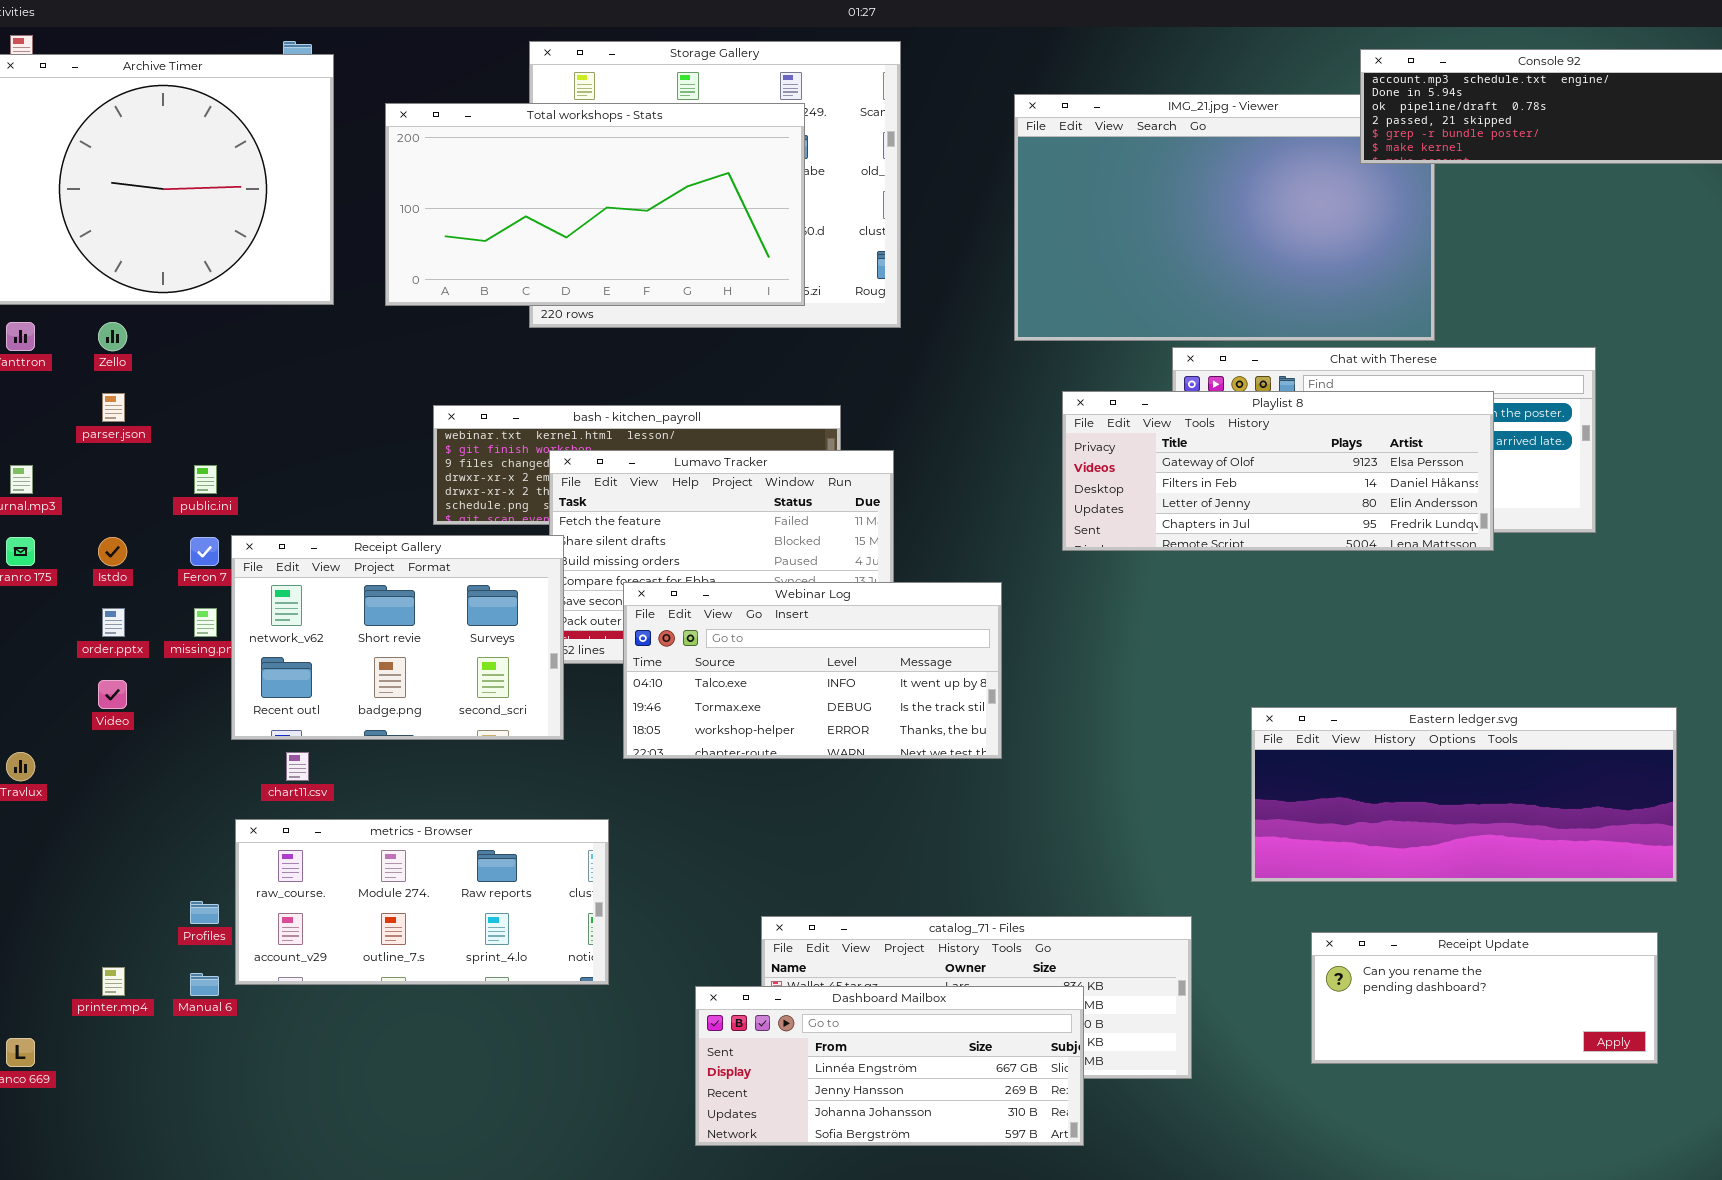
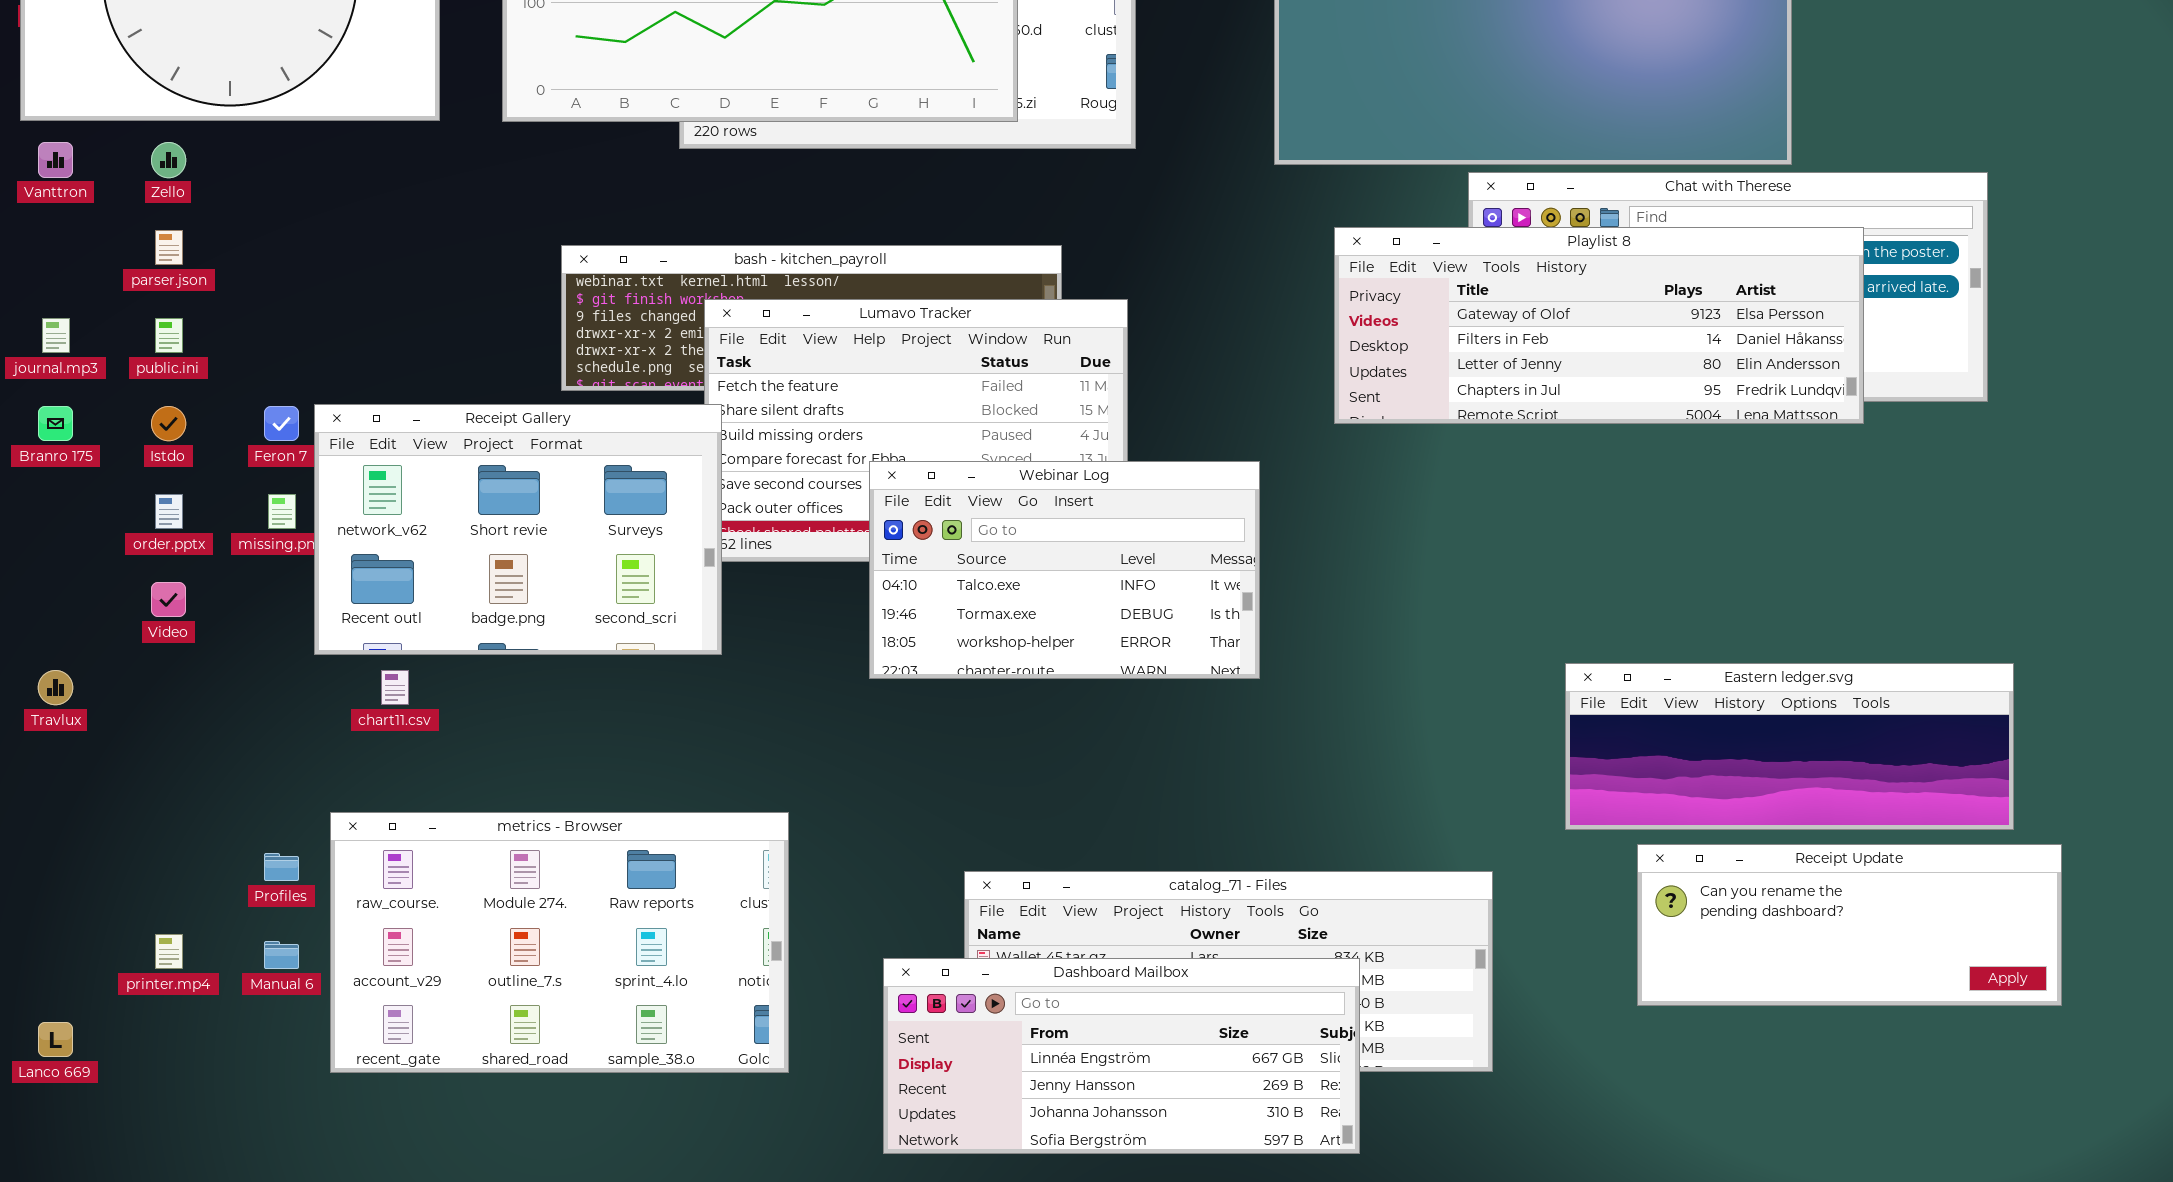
public.ini: [194,465,217,494] -> [155,318,183,353], moved
Webinar Log: [623,582,1002,759] -> [869,461,1260,679], resized
Eastern ledger.svg: [1251,707,1677,882] -> [1565,663,2014,830], resized
metrics - Browser: [235,819,609,985] -> [330,812,789,1073], moved, resized
Receipt Update: [1311,932,1658,1064] -> [1637,844,2062,1006], moved

